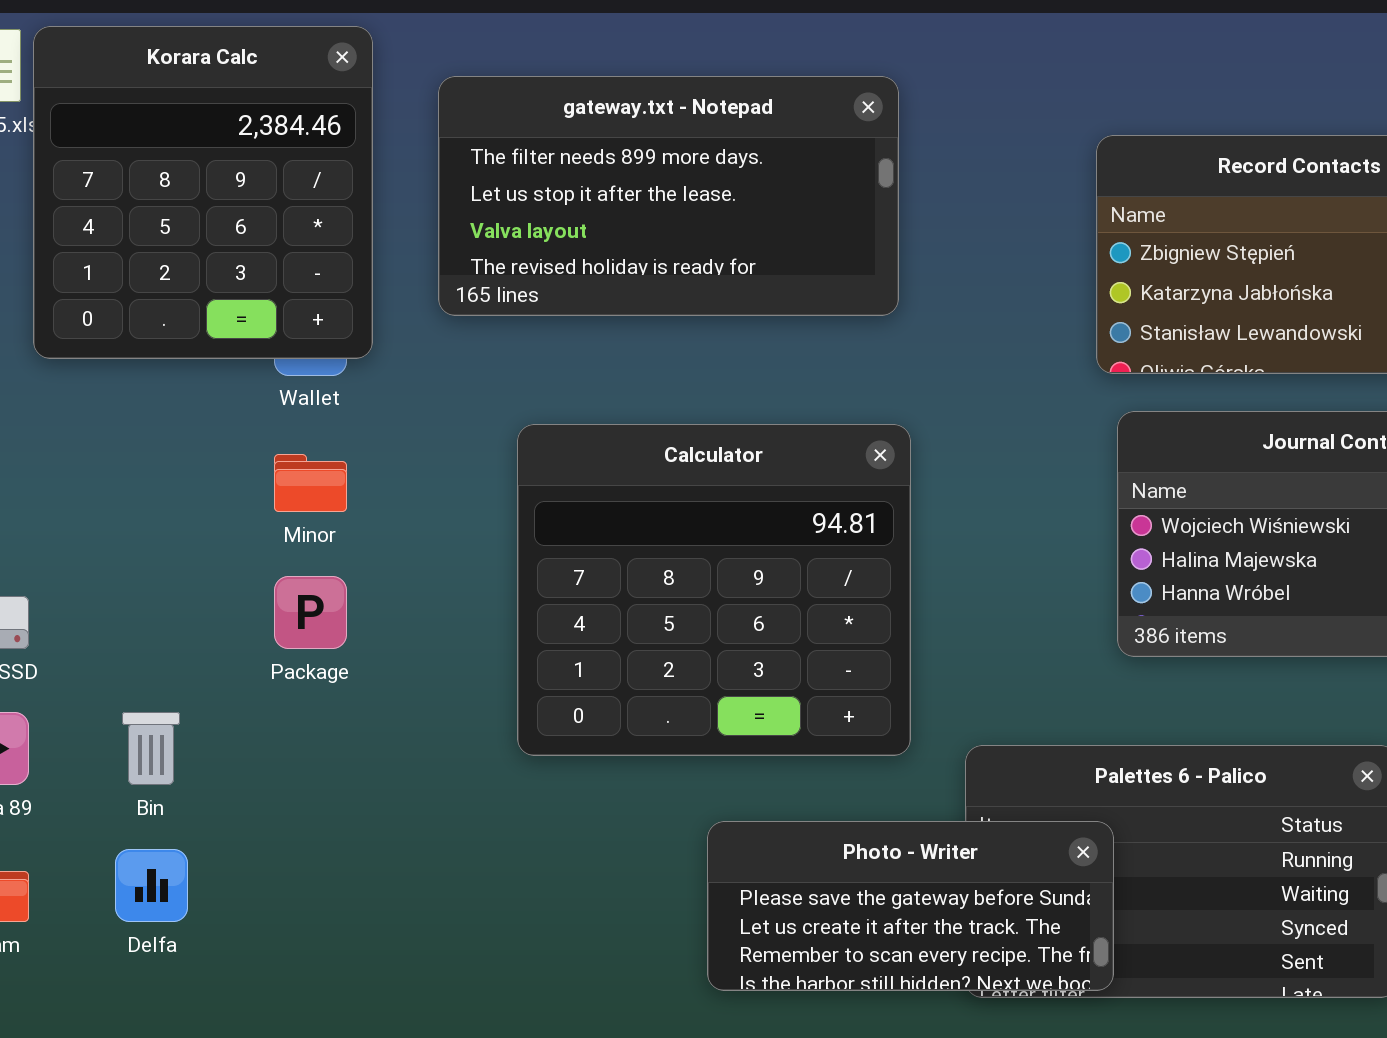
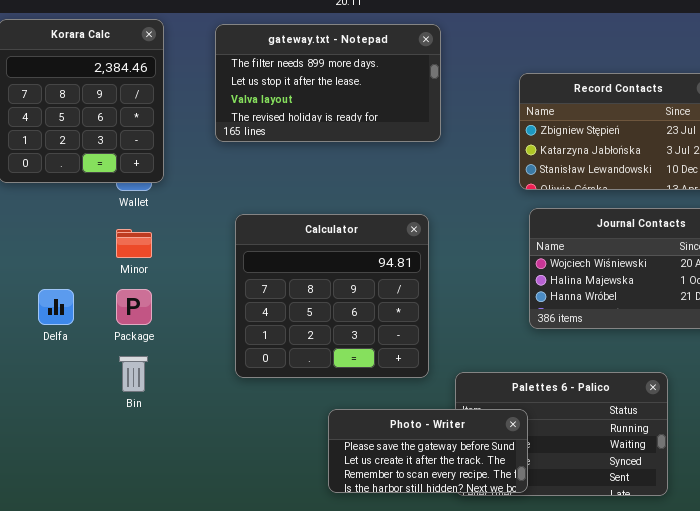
gateway.txt - Notepad: [438,76,899,316] -> [215,24,441,142], moved
Bin: [122,712,180,785] -> [119,356,148,392], moved
Delfa: [115,849,188,922] -> [38,289,74,325], moved

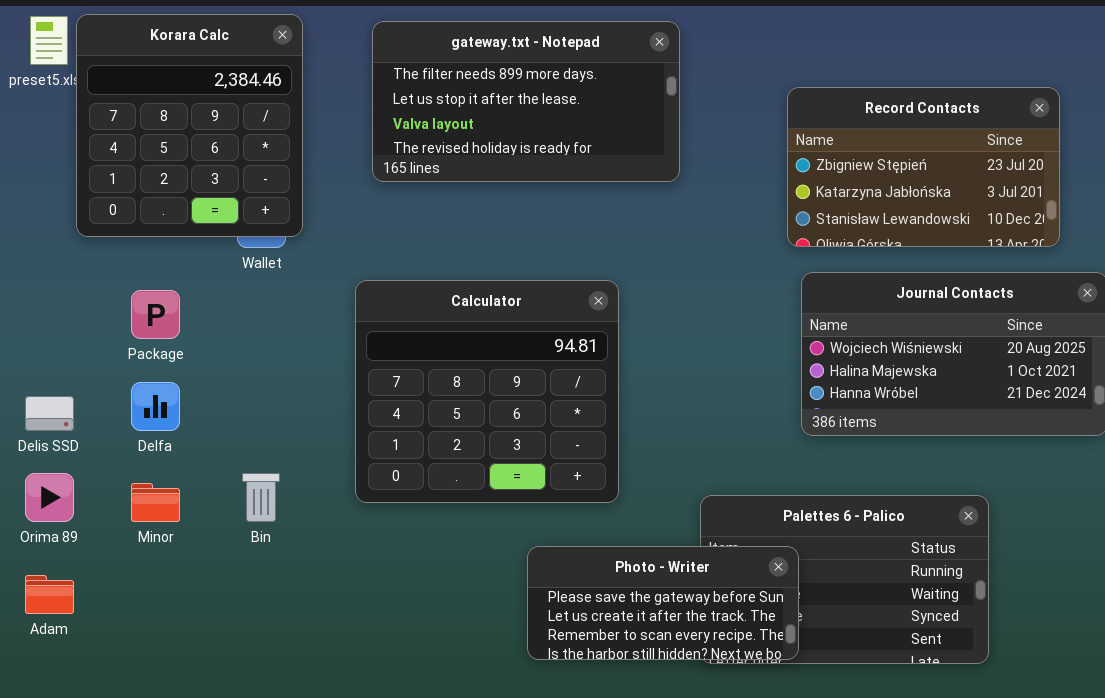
Calculator: [235,214,429,378] -> [355,280,619,503], moved
Minor: [116,229,152,258] -> [131,483,180,522], moved
Package: [116,289,152,325] -> [131,290,180,339], moved

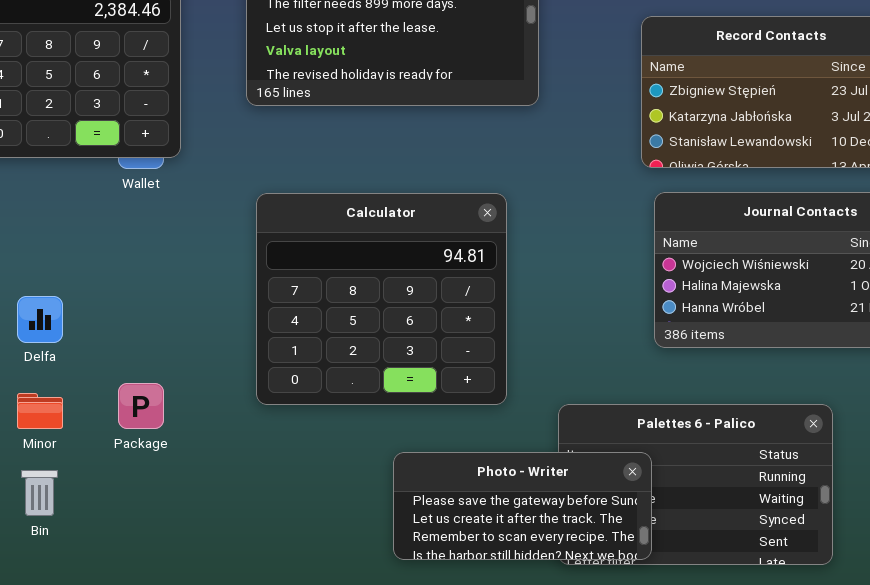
Calculator: [355,280,619,503] -> [256,193,507,405], moved
Package: [131,290,180,339] -> [118,383,164,429], moved
Bin: [242,473,280,522] -> [21,470,58,516], moved

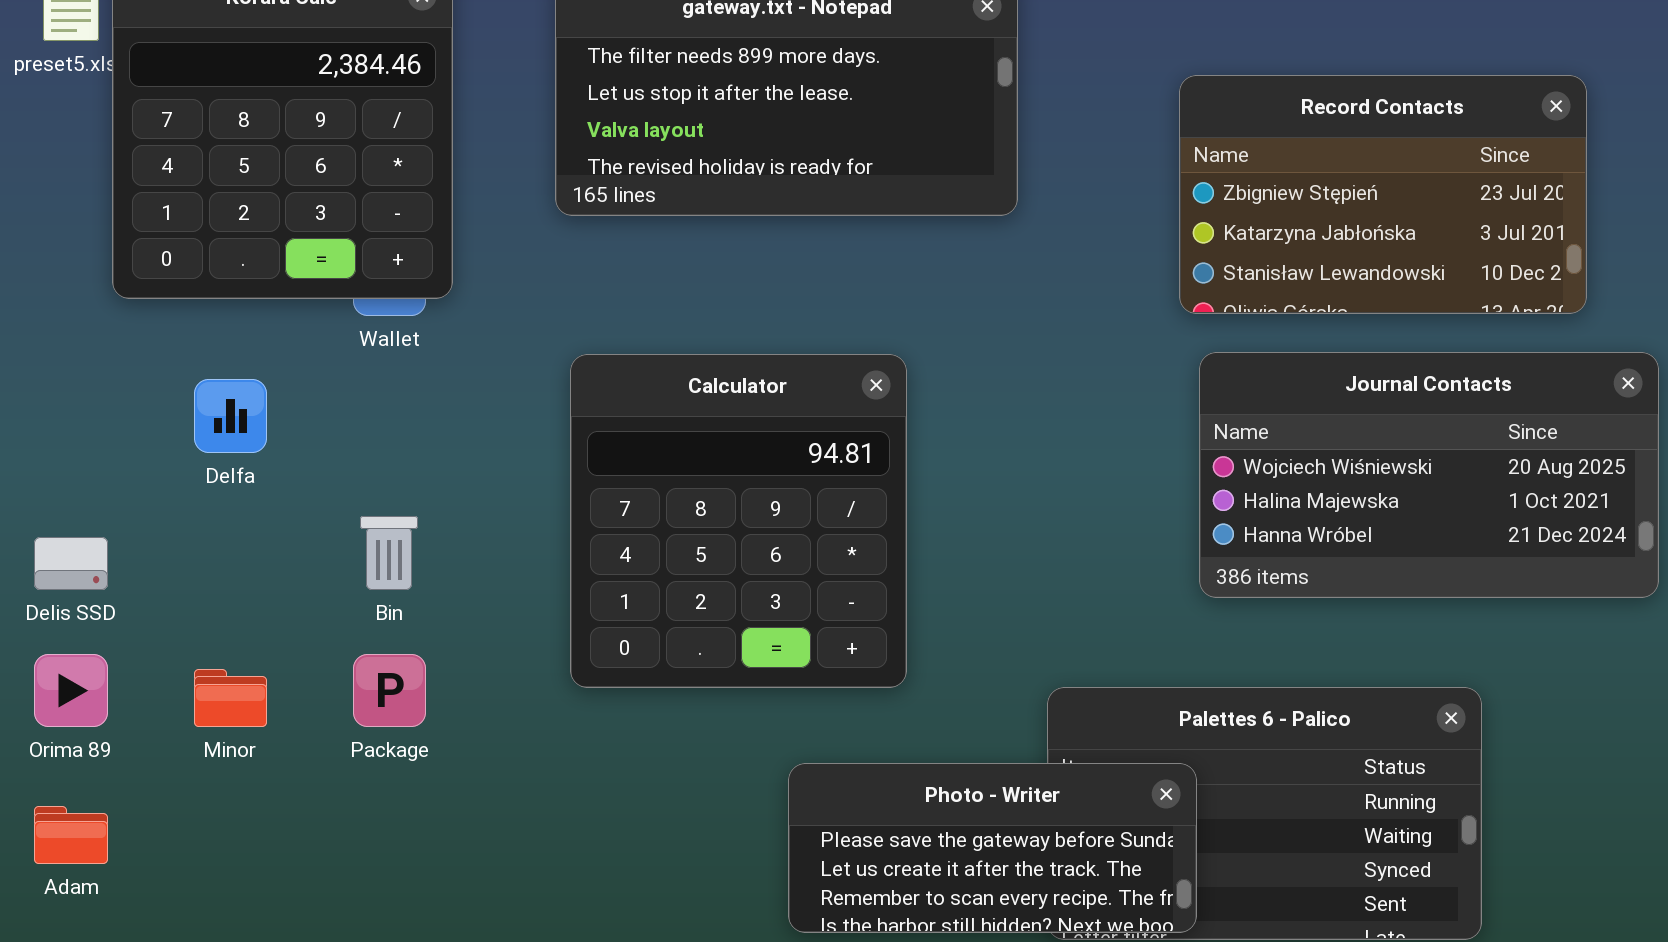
Calculator: [256,193,507,405] -> [570,354,907,688], resized
Delfa: [17,296,63,343] -> [194,379,267,453], moved
Bin: [21,470,58,516] -> [360,516,418,590], moved

